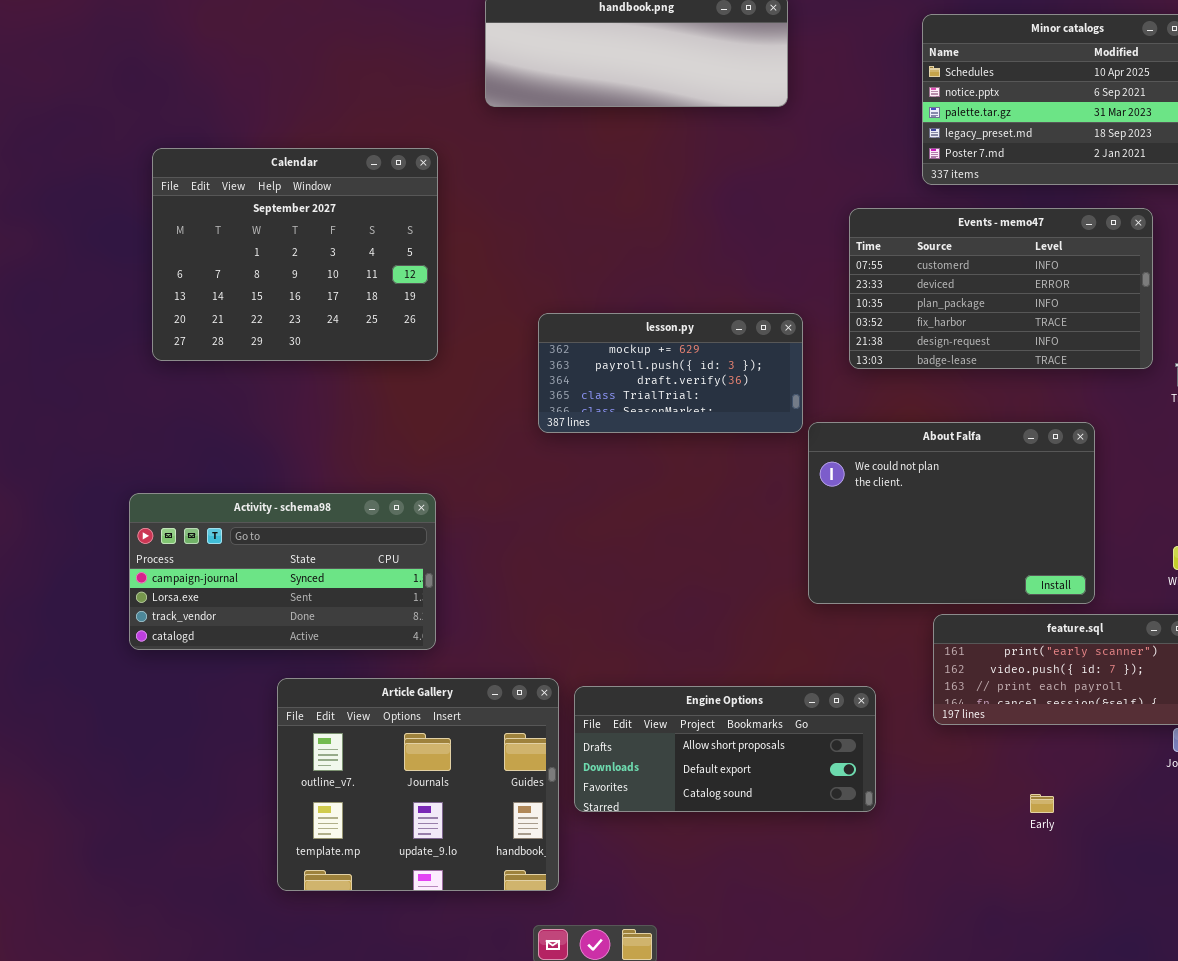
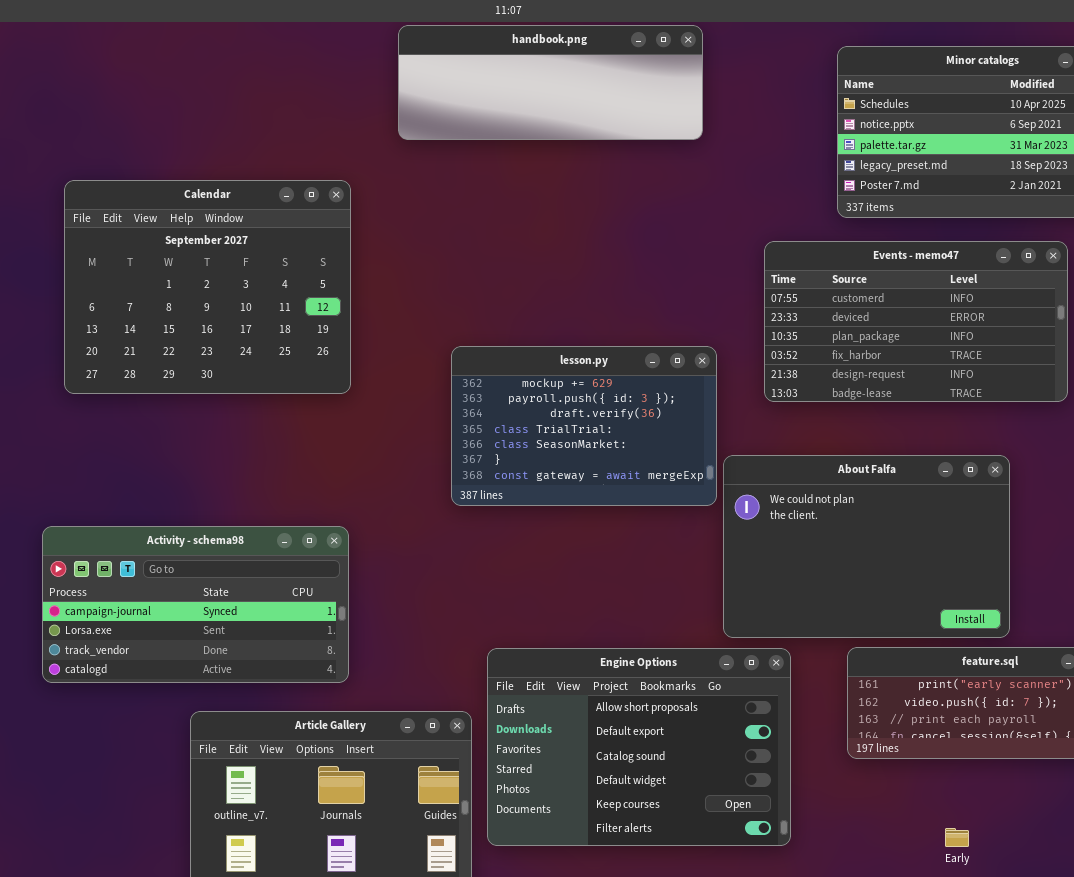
lesson.py: [538,313,803,433] -> [451,346,717,506], resized
Engine Options: [574,686,876,812] -> [487,648,791,846], resized

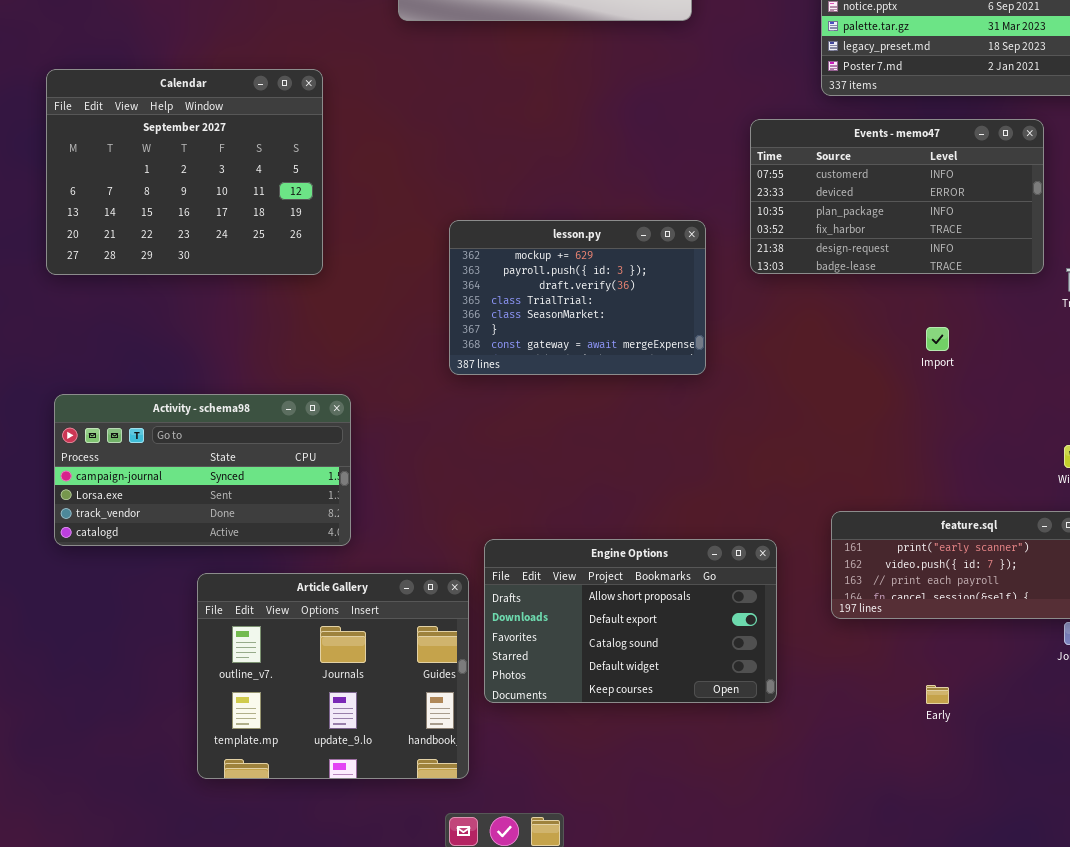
Calendar: [64,180,351,394] -> [46,69,323,275], moved
About Falfa: [723,455,1010,638] -> none, closed
Engine Options: [487,648,791,846] -> [484,539,777,703], resized

